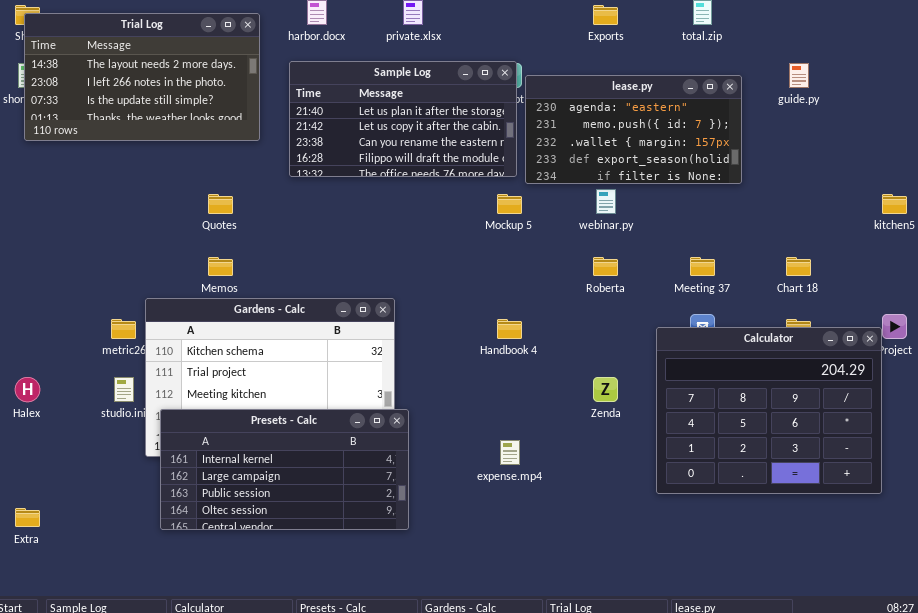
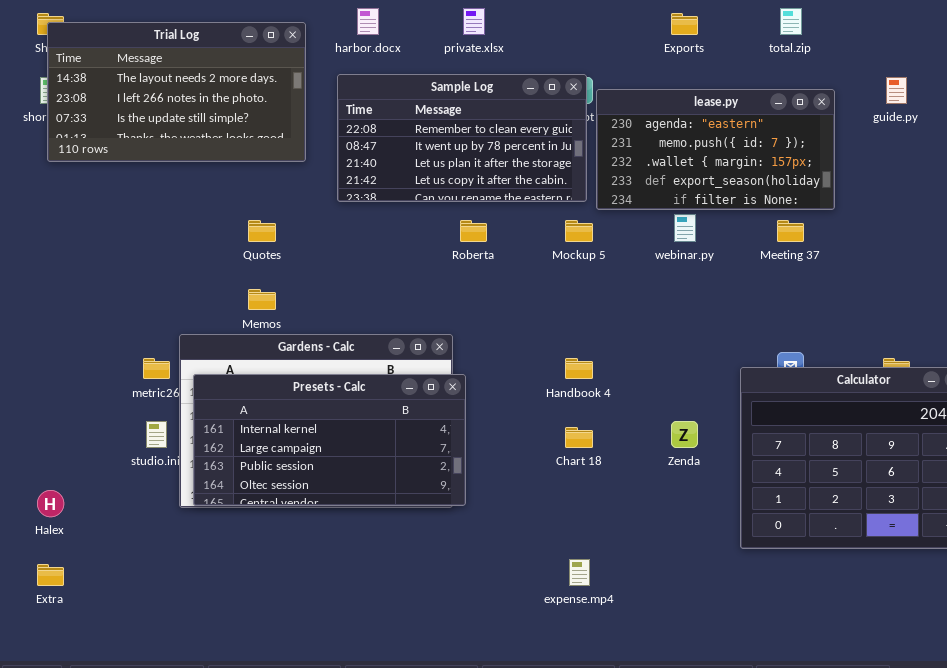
Sample Log: [289,61,517,177] -> [337,74,587,202], scrolled up 2 rows
Roberta: [593,257,618,276] -> [460,220,487,242], moved
Meeting 37: [690,257,715,276] -> [777,220,804,242], moved
Chart 18: [786,257,811,276] -> [565,427,593,448], moved
Halex: [15,377,40,402] -> [37,490,64,517], moved
Presets - Calc: [160,409,409,530] -> [193,374,466,506], moved
expense.mp4: [500,440,520,465] -> [569,559,590,586], moved

